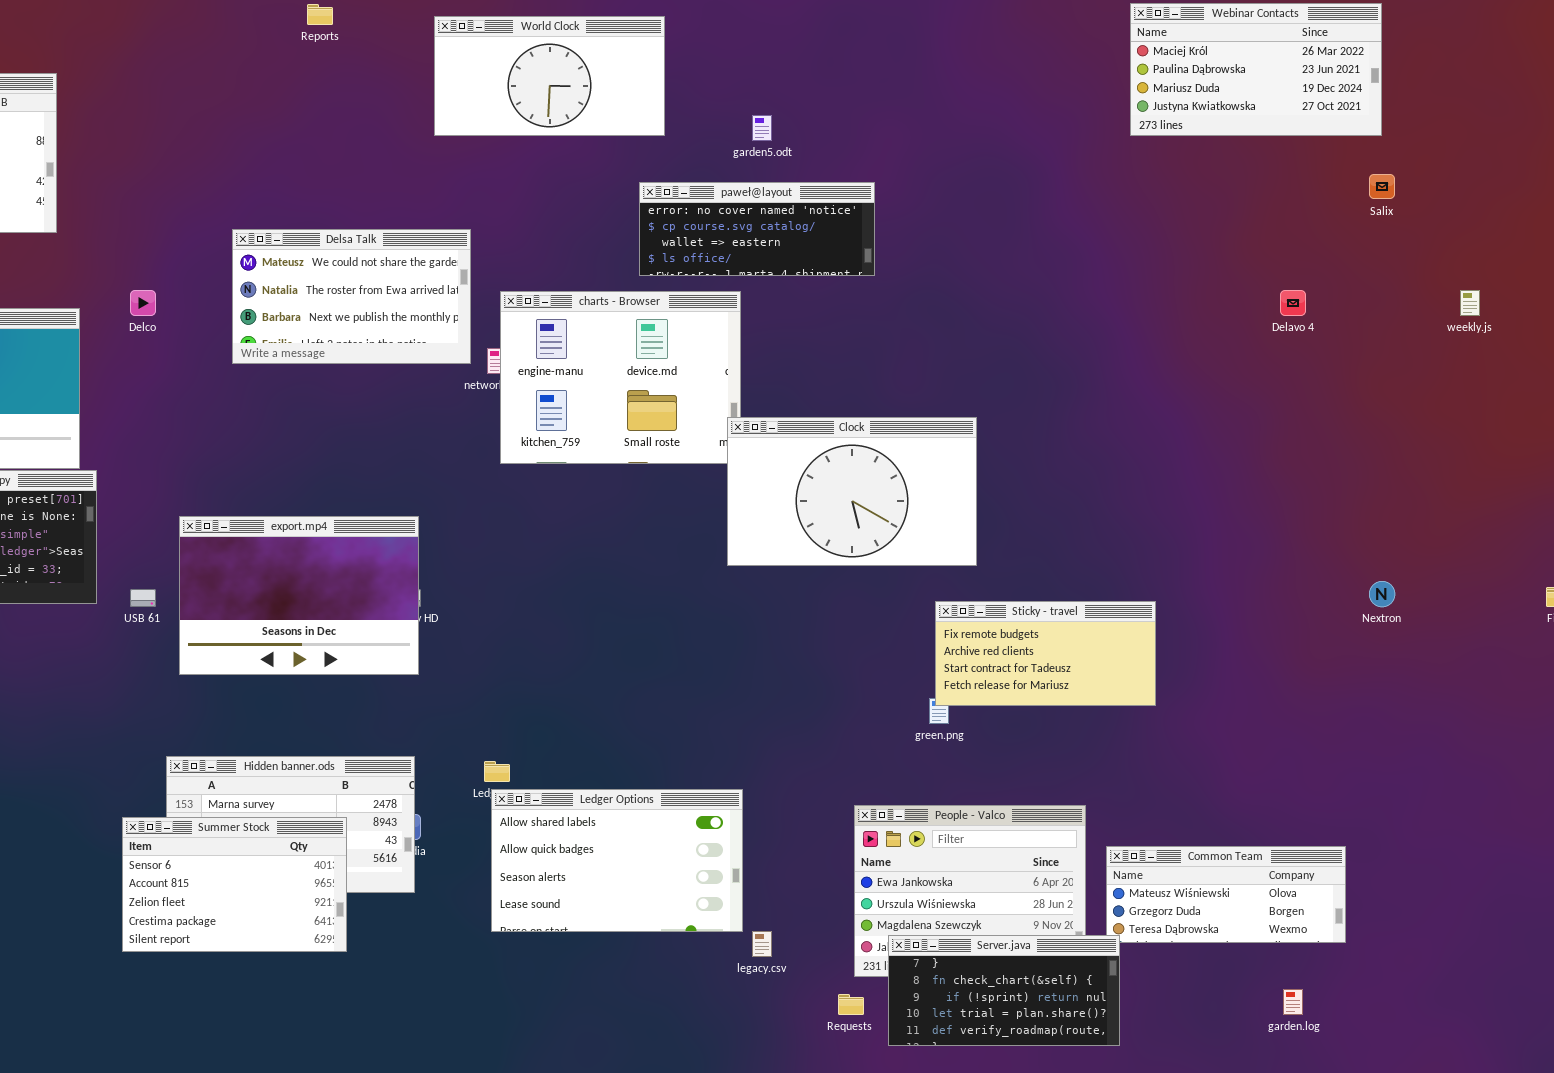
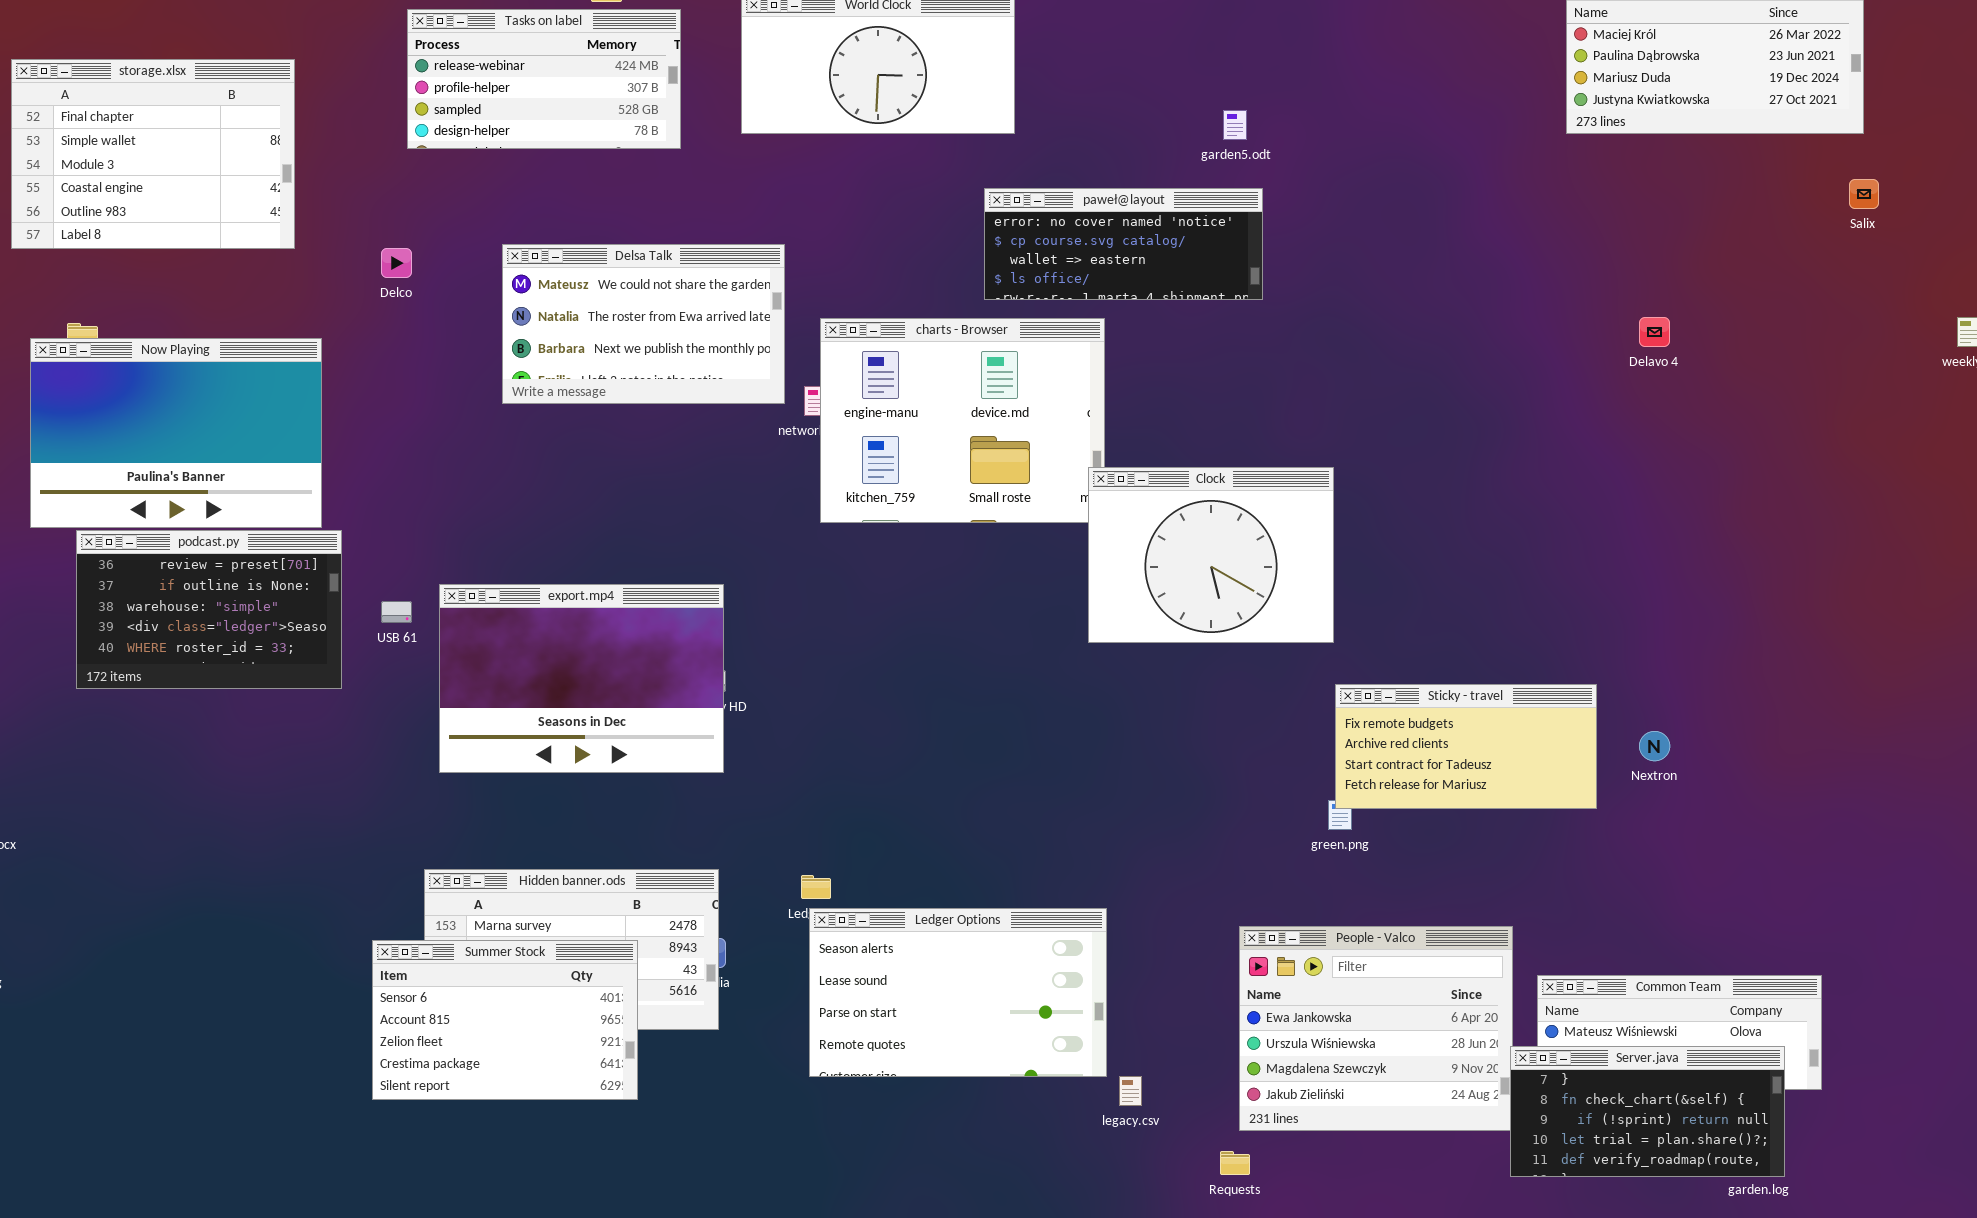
Tasks on label: none -> [407,9,681,149], opened
garden5.odt: [752,115,772,141] -> [1223,110,1247,140], moved
Delco: [130,290,156,316] -> [381,248,412,278], moved
Delavo 4: [1280,290,1306,316] -> [1639,317,1670,347], moved
Clock: [727,417,977,566] -> [1088,467,1334,643], resized
Nextron: [1369,581,1395,607] -> [1639,731,1670,761], moved
USB 61: [130,589,156,607] -> [381,601,412,623], moved
Ledger Options: [491,789,743,932] -> [809,908,1107,1077], scrolled down 2 rows
Server.java: [888,935,1120,1046] -> [1510,1046,1785,1177], moved

